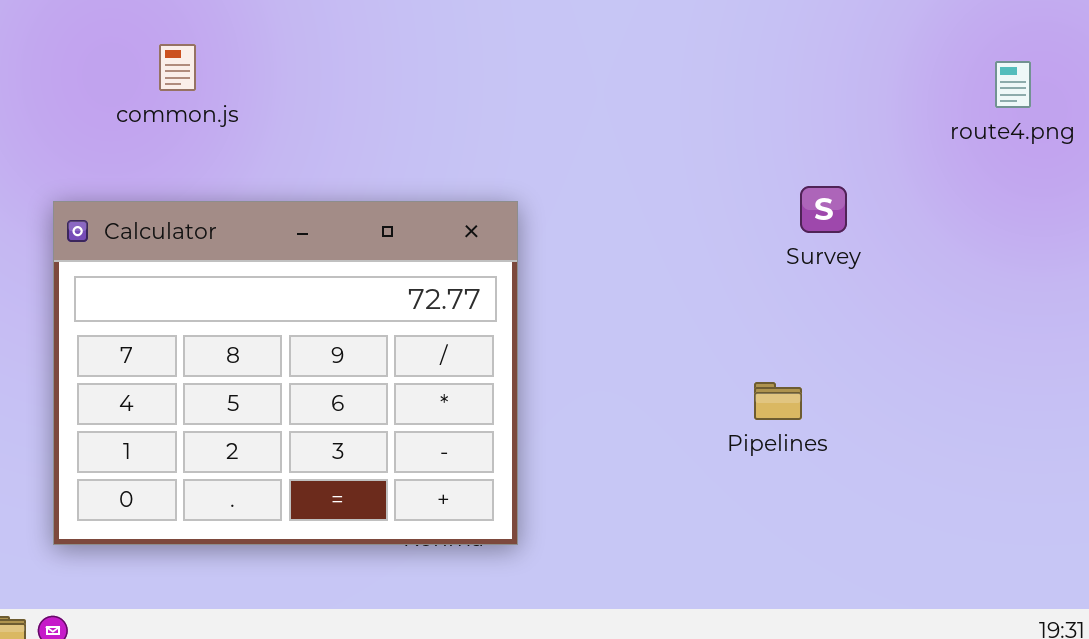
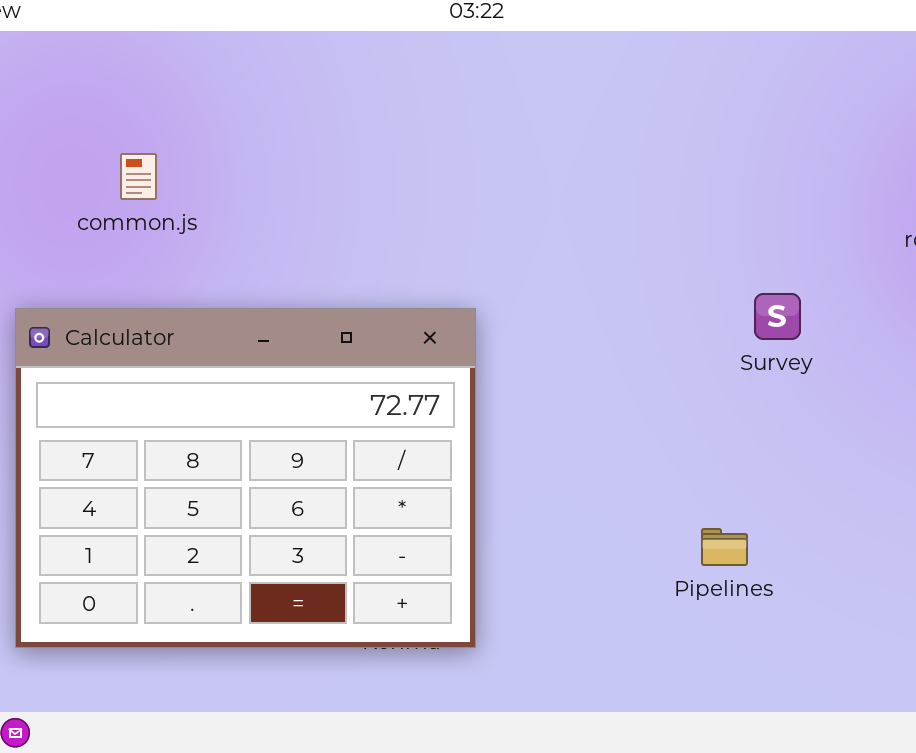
Pipelines: [754,382,802,420] -> [701,528,748,566], moved

